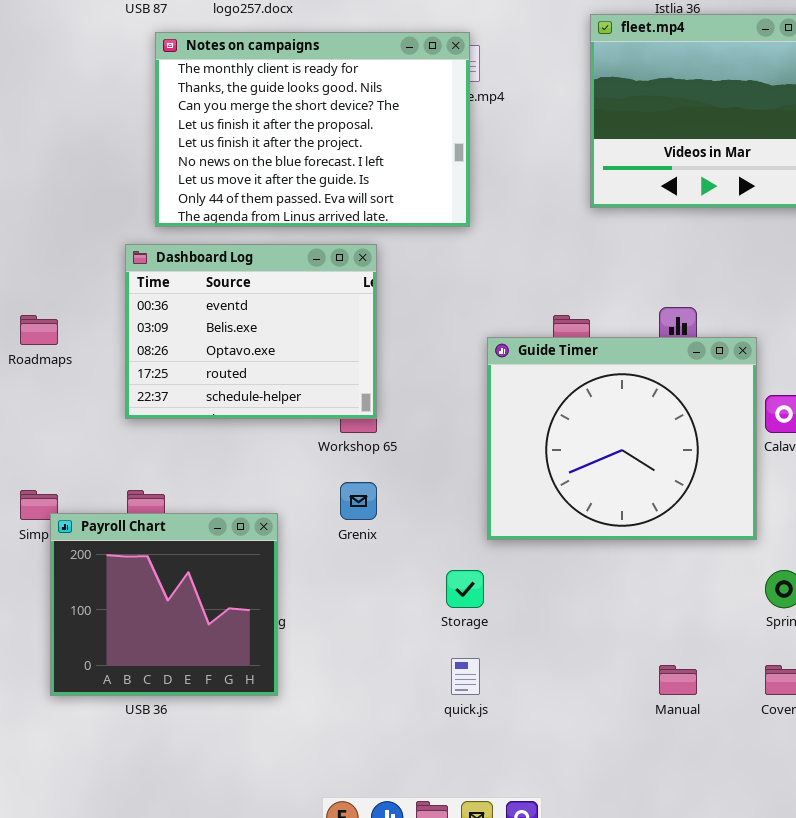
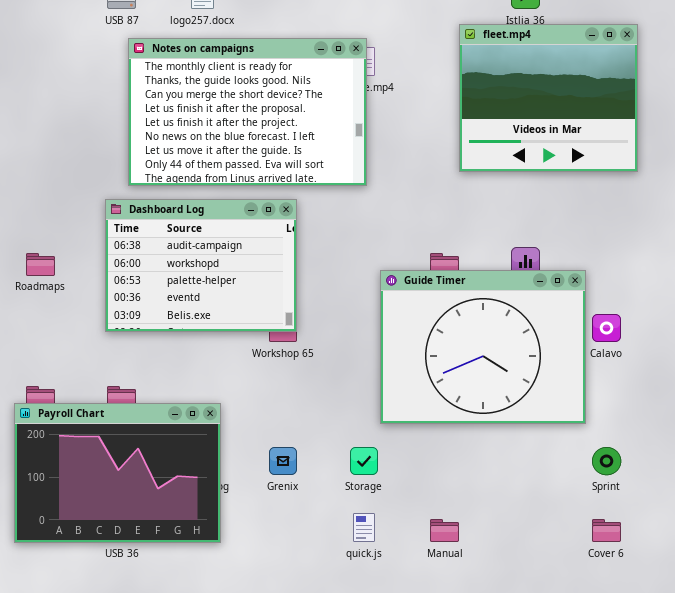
Dashboard Log: [125,244,377,419] -> [105,199,297,332], scrolled up 3 rows
Grenix: [340,482,377,520] -> [269,447,297,475], moved
Payroll Chart: [50,513,278,696] -> [14,403,221,543], resized
Manual: [659,665,697,695] -> [430,519,459,542], moved

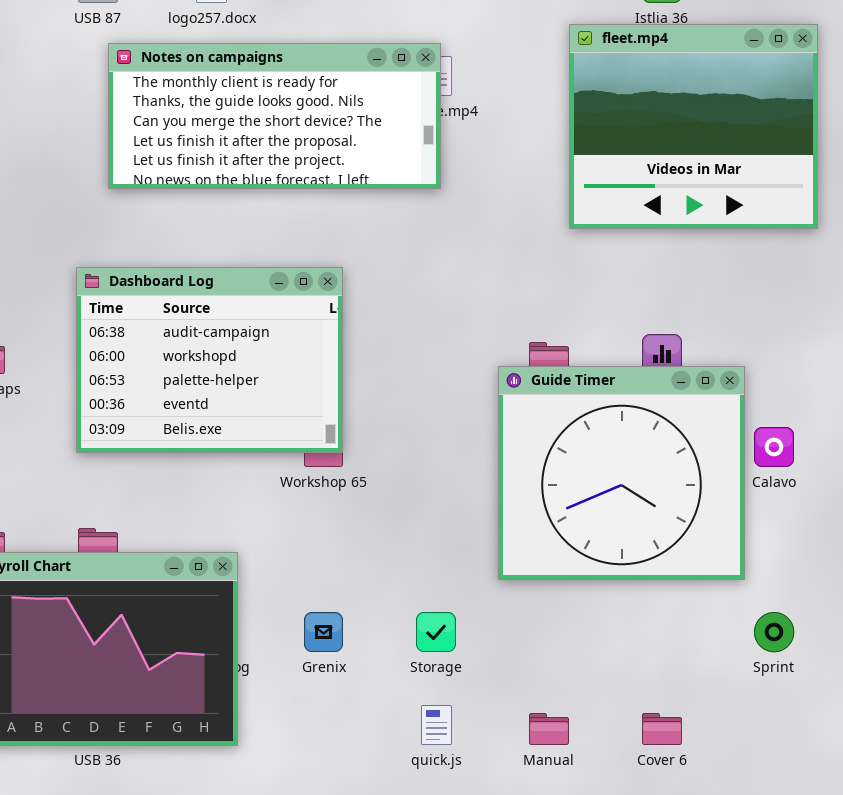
Notes on campaigns: [128,38,367,186] -> [108,43,441,189], resized
Guide Timer: [380,270,586,424] -> [498,366,745,580], resized
Cover 6: [592,519,621,542] -> [642,713,682,745], moved

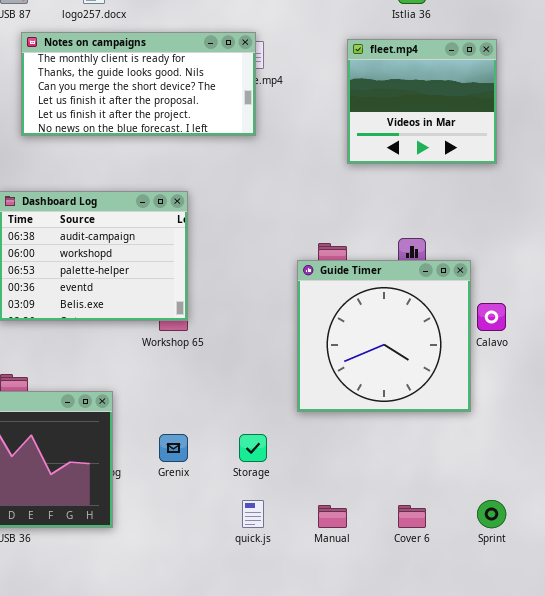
fleet.mp4: [569,24,818,229] -> [347,39,497,164], resized
Sprint: [754,612,794,652] -> [477,500,506,528], moved

